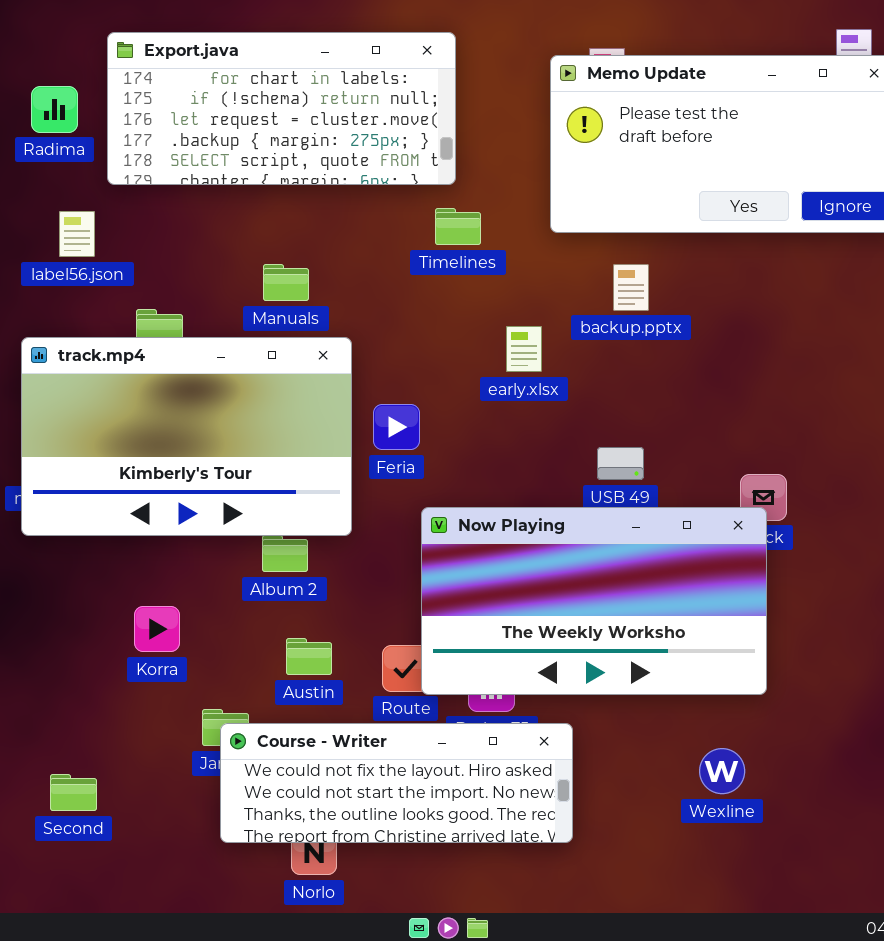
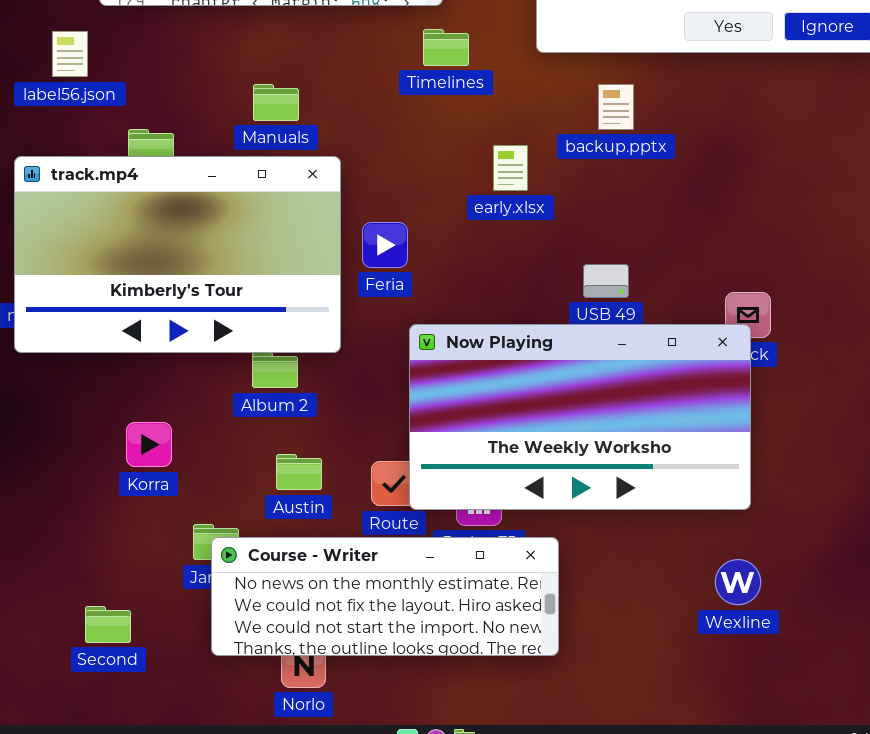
Course - Writer: [220,723,573,843] -> [211,537,559,656], scrolled up 1 row
Wexline: [699,748,745,794] -> [715,559,761,605], moved
Second: [50,774,97,811] -> [85,606,131,643], moved

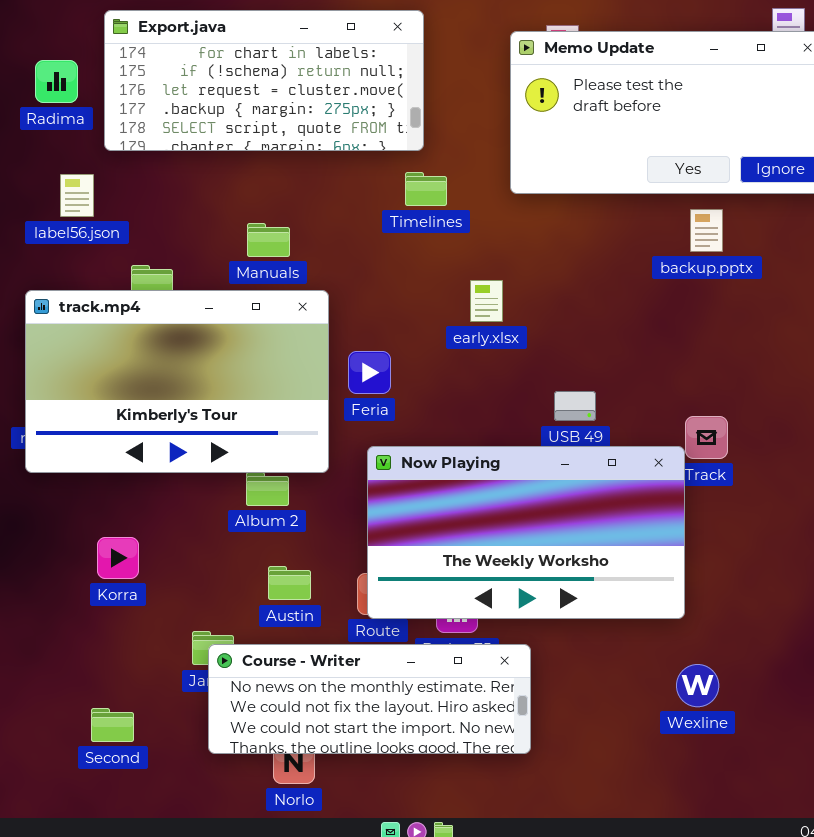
backup.pptx: [598,84,634,130] -> [690,209,723,252], moved
Now Playing: [409,324,751,510] -> [367,446,685,619], moved
Korra: [126,422,172,467] -> [97,537,139,579], moved

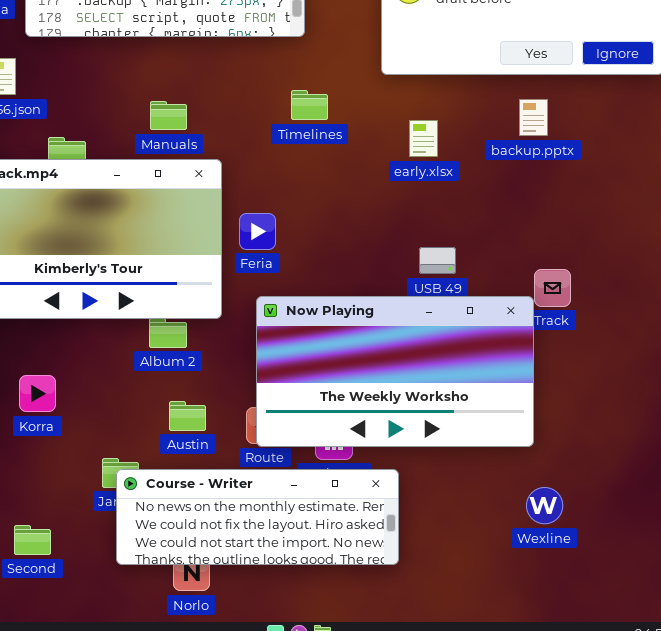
Timelines: [405,172,447,206] -> [291,90,328,120], moved
backup.pptx: [690,209,723,252] -> [519,99,548,136], moved
early.xlsx: [470,280,503,322] -> [409,120,438,157], moved

